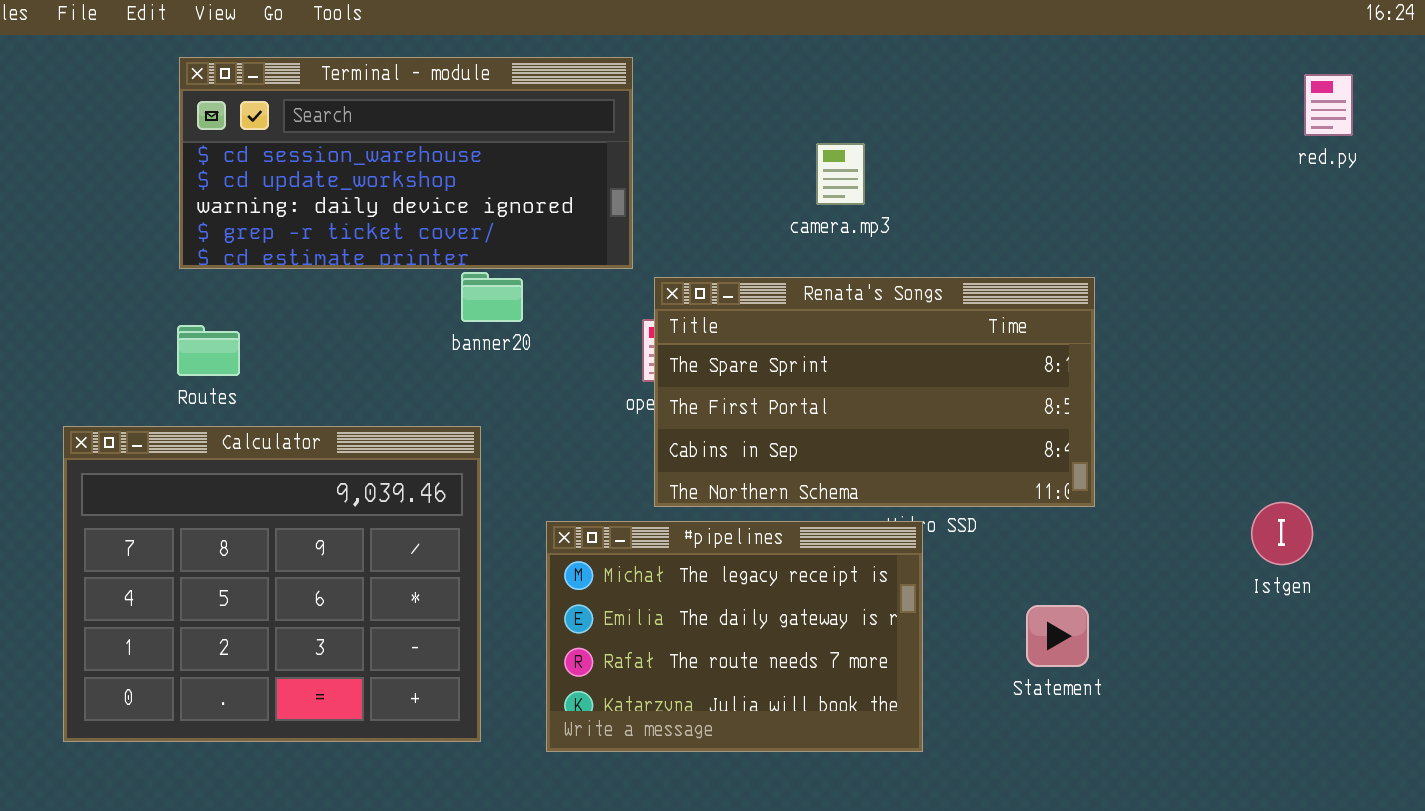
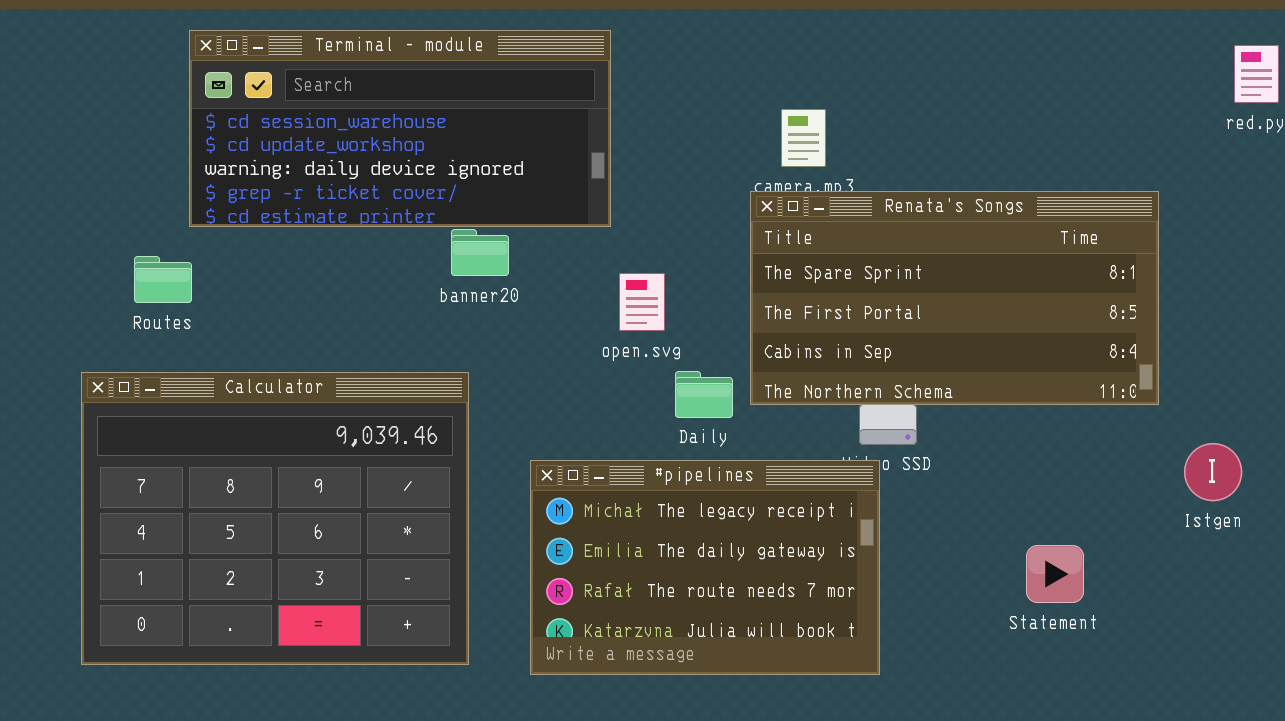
Renata's Songs: [654,277,1095,507] -> [750,191,1159,405], moved
Routes: [177,325,240,376] -> [134,256,192,303], moved
Statement: [1026,605,1089,667] -> [1026,545,1084,603], moved

